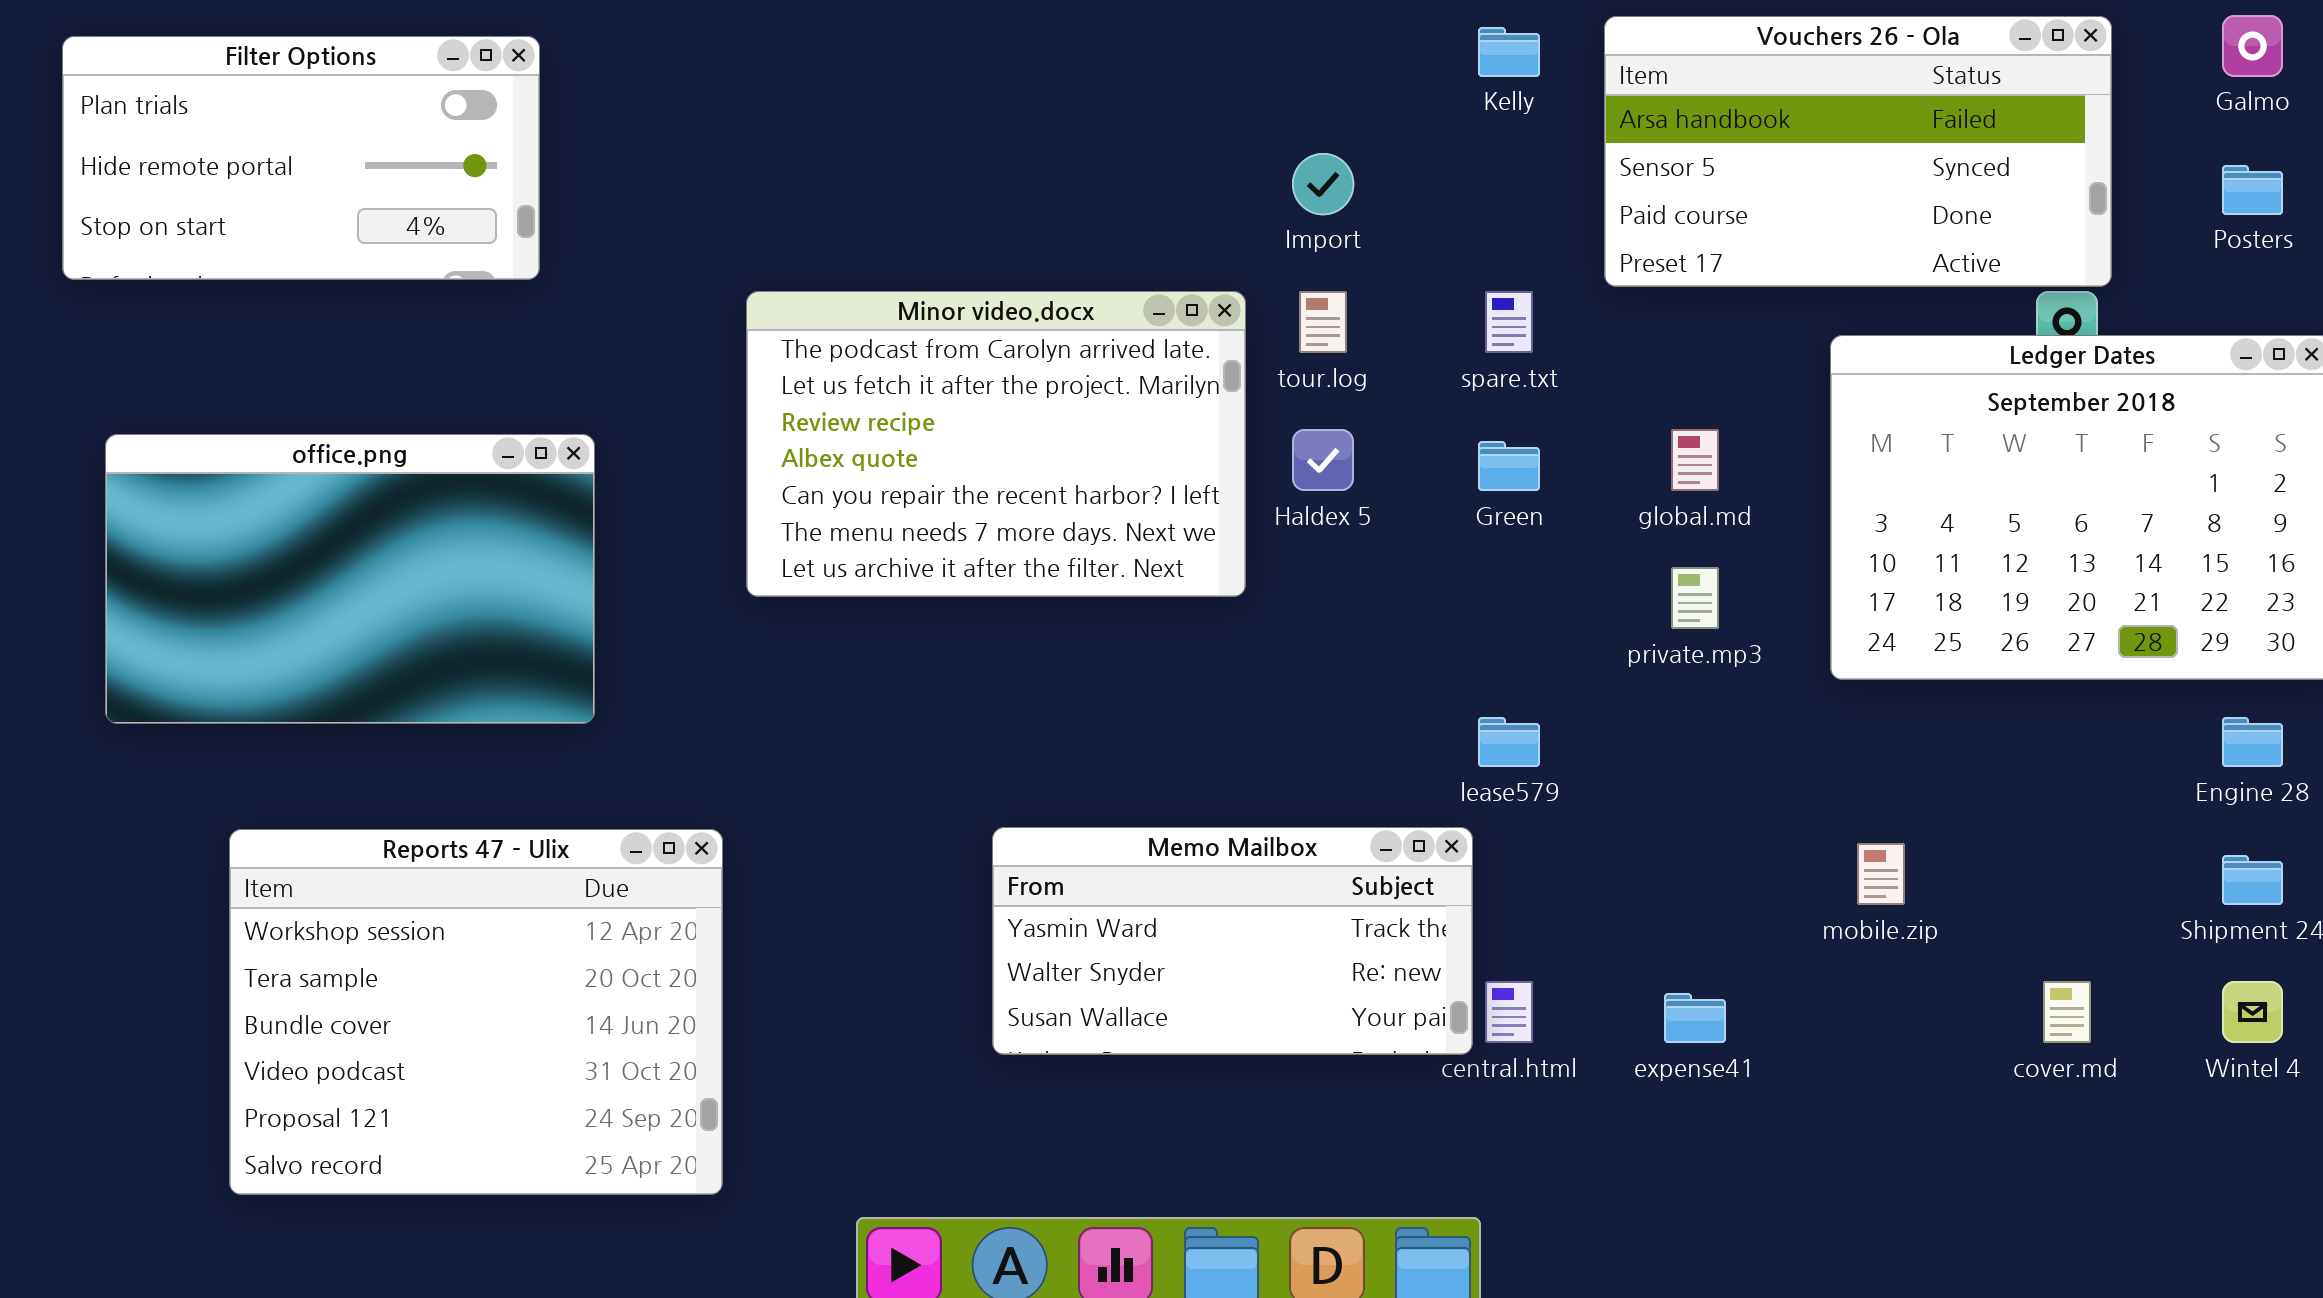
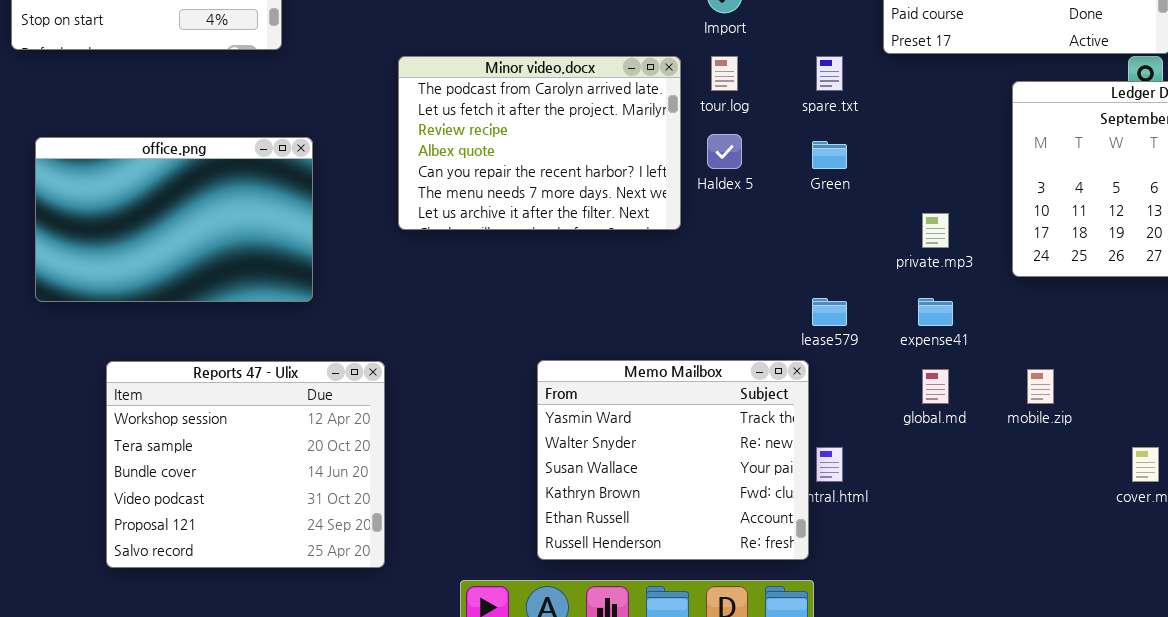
global.md: [1671,429,1719,491] -> [922,369,949,404], moved
Memo Mailbox: [992,827,1473,1055] -> [537,360,809,560], resized
expense41: [1664,993,1726,1043] -> [918,298,953,326], moved

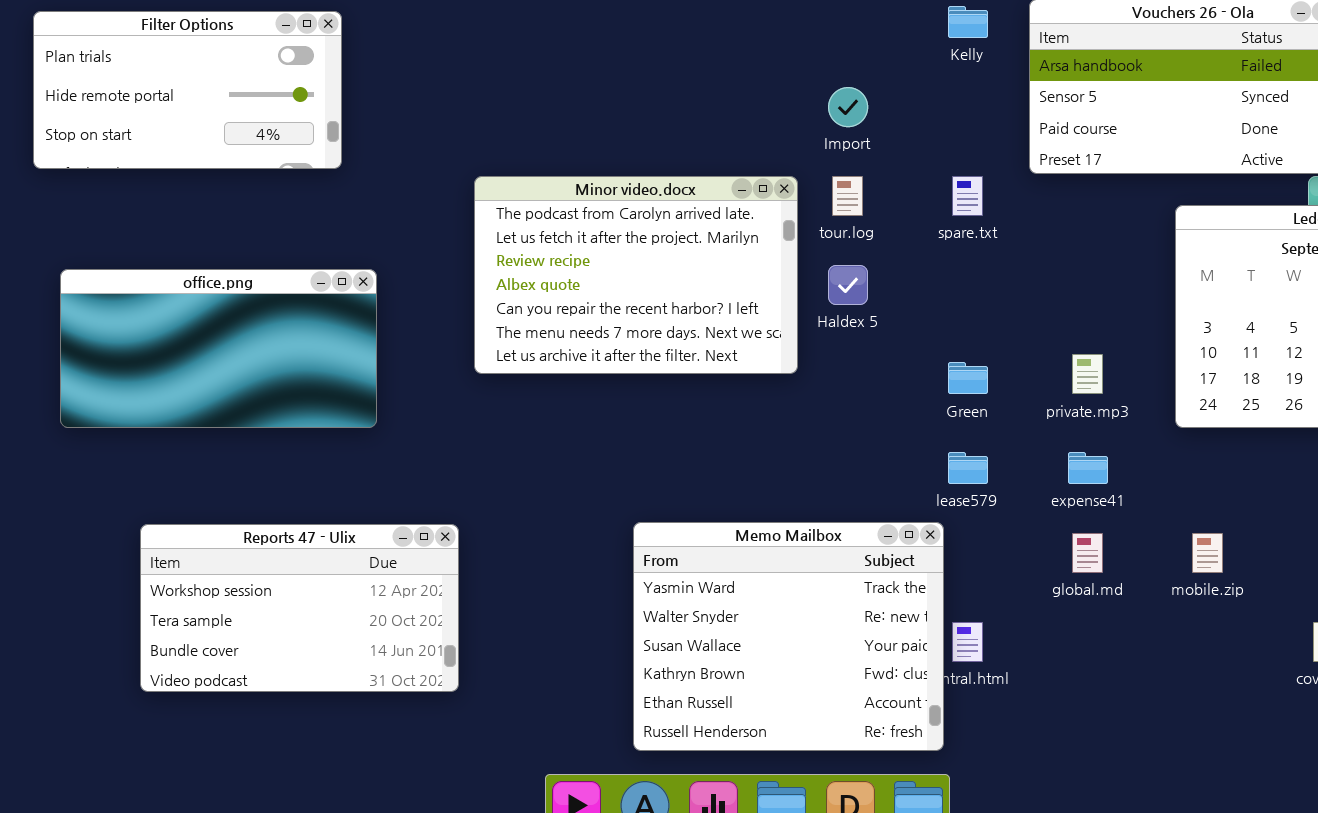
office.png: [35,137,313,302] -> [60,269,377,428], resized
Green: [812,141,847,169] -> [948,362,988,394], moved
Reports 47 - Ulix: [106,361,385,568] -> [140,524,459,692], resized

